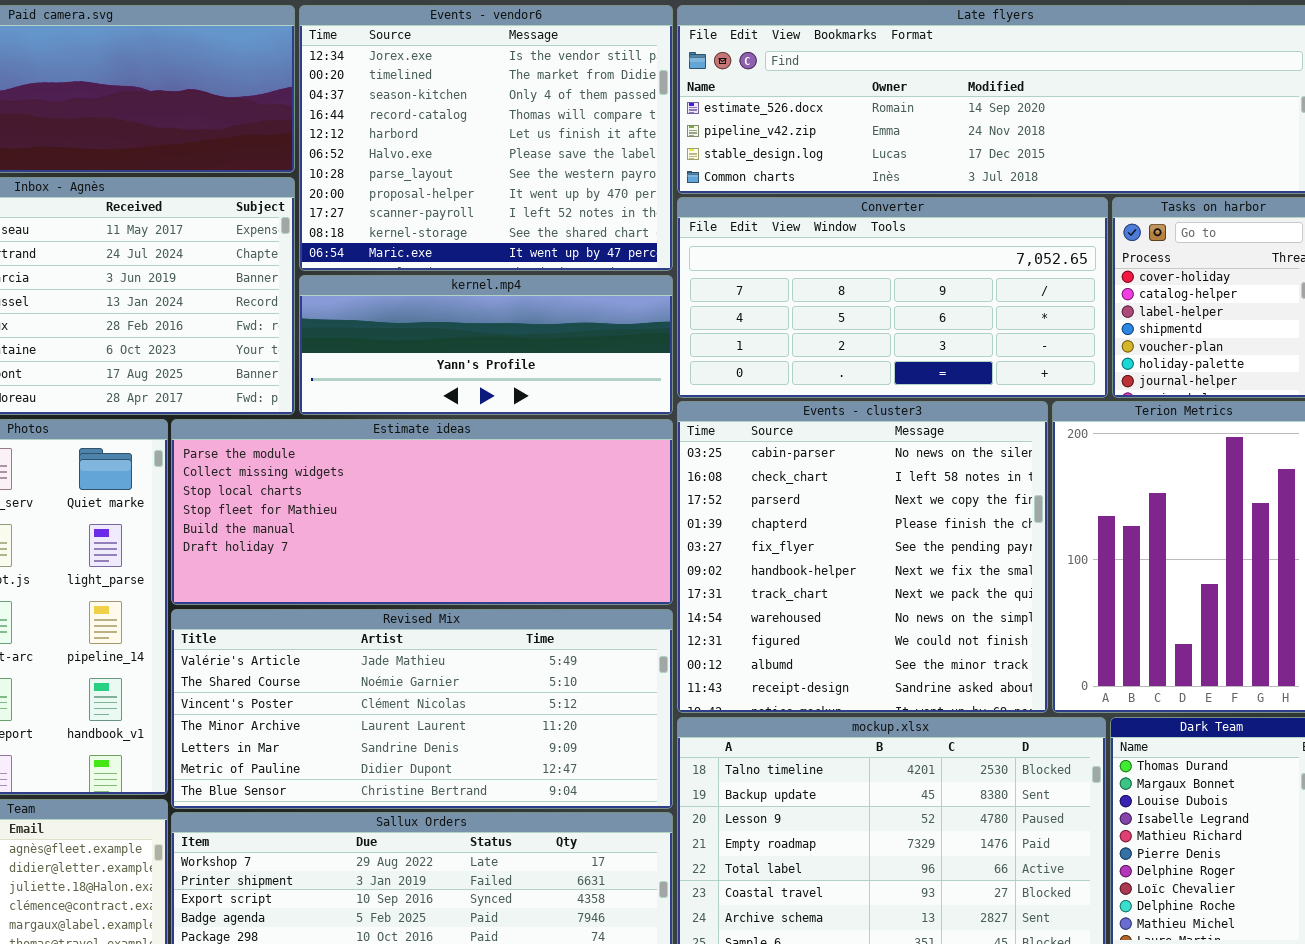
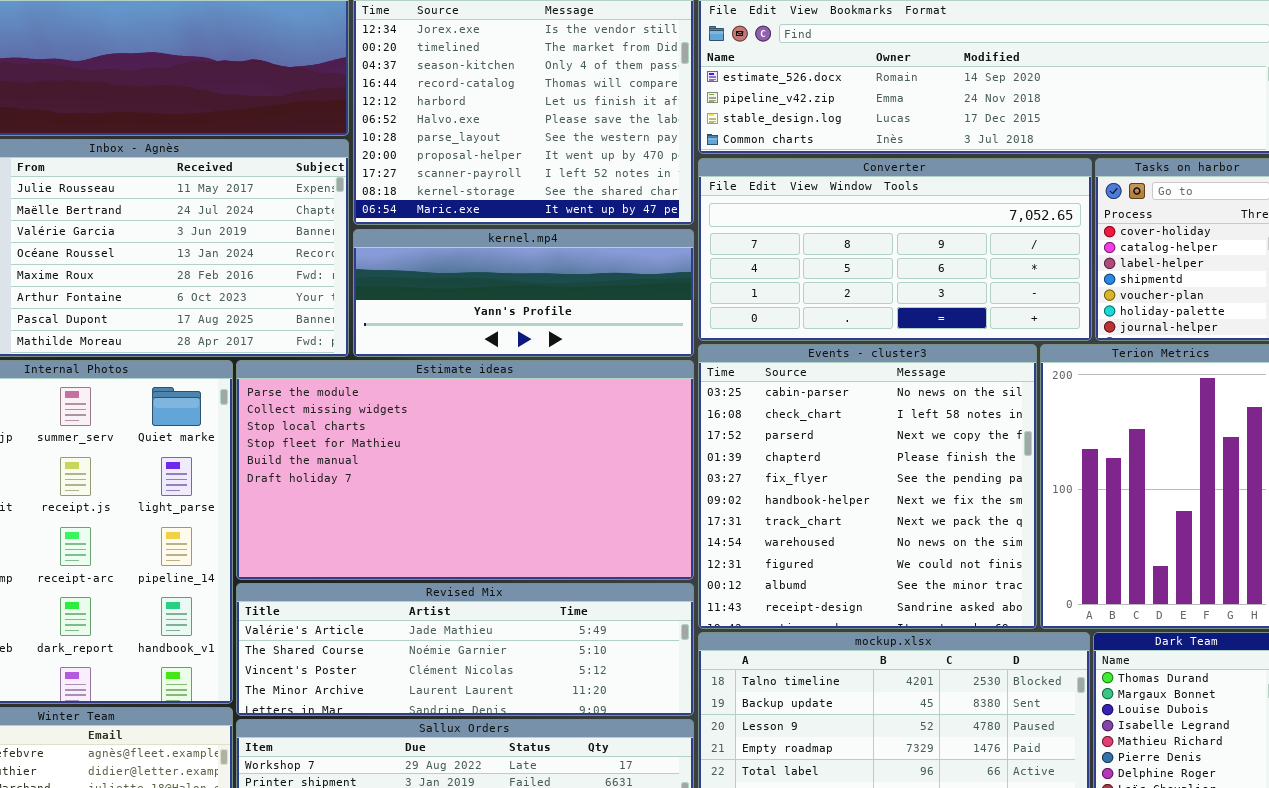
Estimate ideas: [171,419,673,605] -> [236,360,694,580], resized
Revised Mix: [171,609,673,809] -> [236,583,694,716], resized

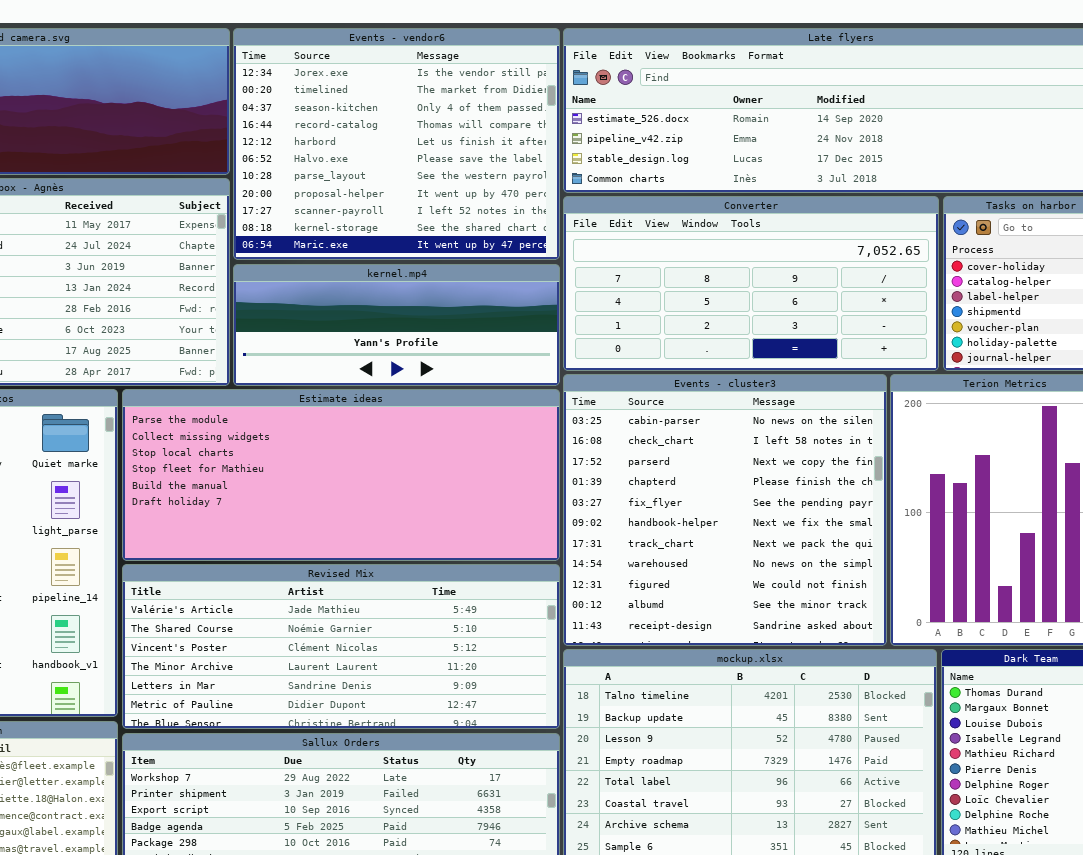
Estimate ideas: [236,360,694,580] -> [122,389,560,561], resized
Revised Mix: [236,583,694,716] -> [122,564,560,729], resized

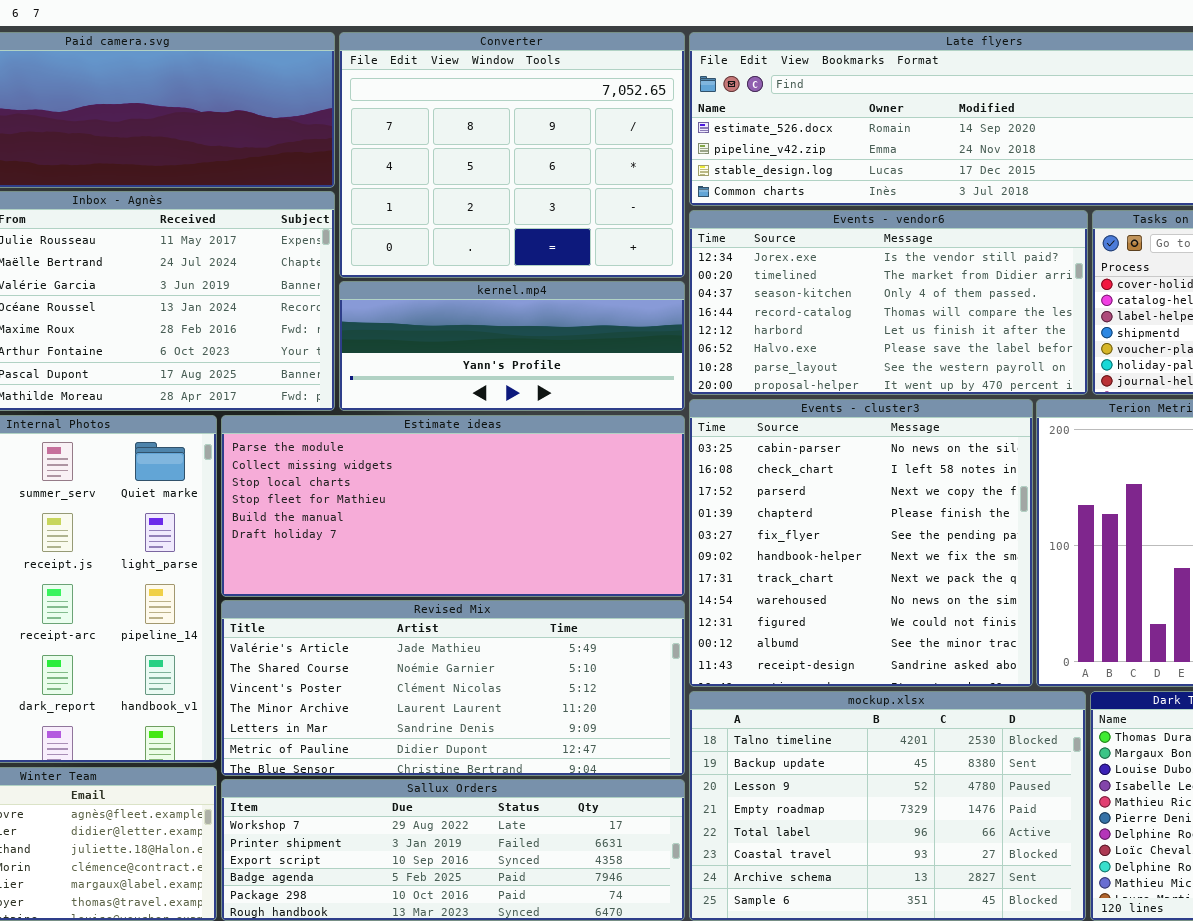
Events - vendor6: [233,28,560,260] -> [689,210,1088,395], moved, resized
Converter: [563,196,939,371] -> [339,32,685,278], moved, resized

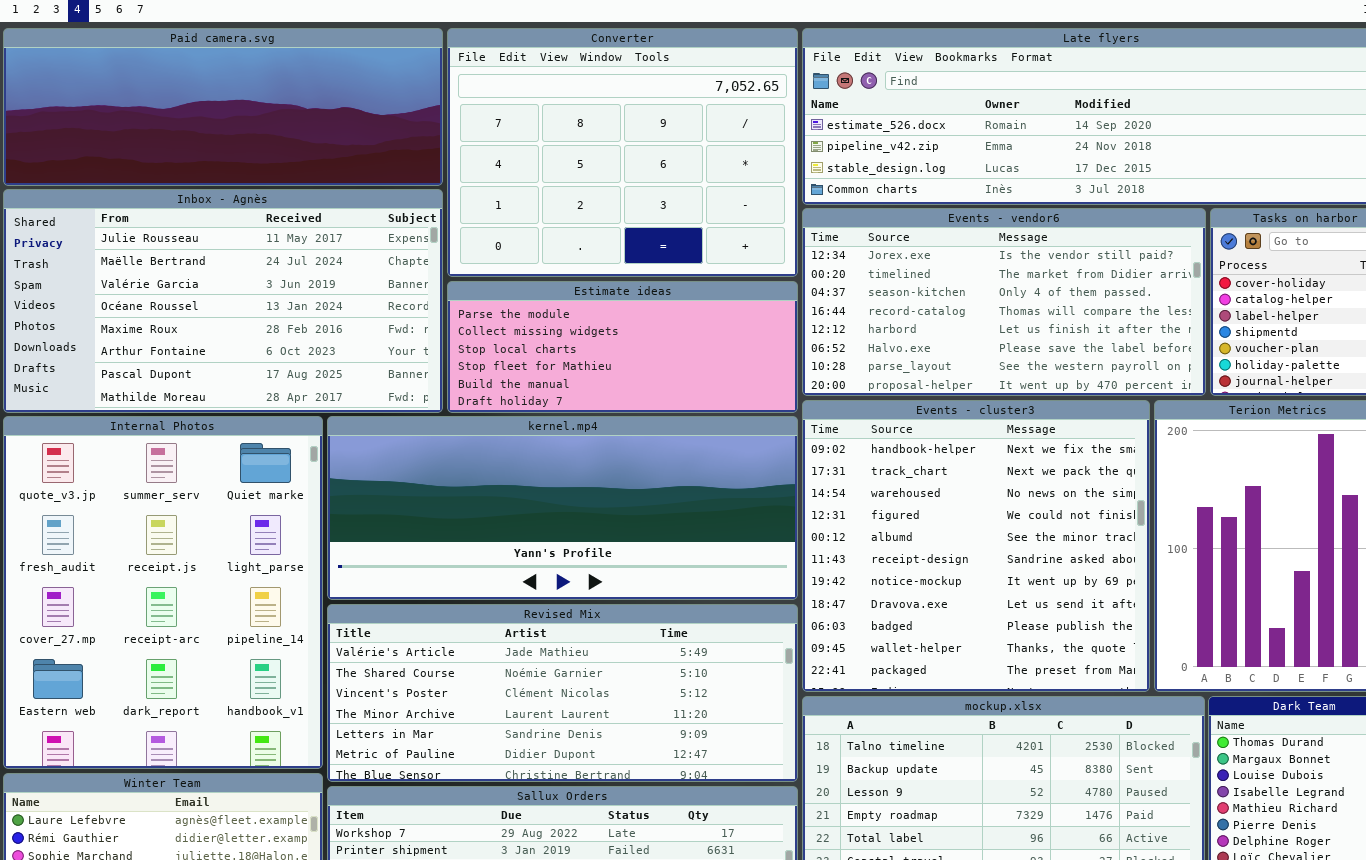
kernel.mp4: [339,281,685,411] -> [327,416,798,600], moved, resized
Events - cluster3: [689,399,1033,687] -> [802,400,1150,692], scrolled down 5 rows
Estimate ideas: [221,415,685,597] -> [447,281,798,413], moved, resized

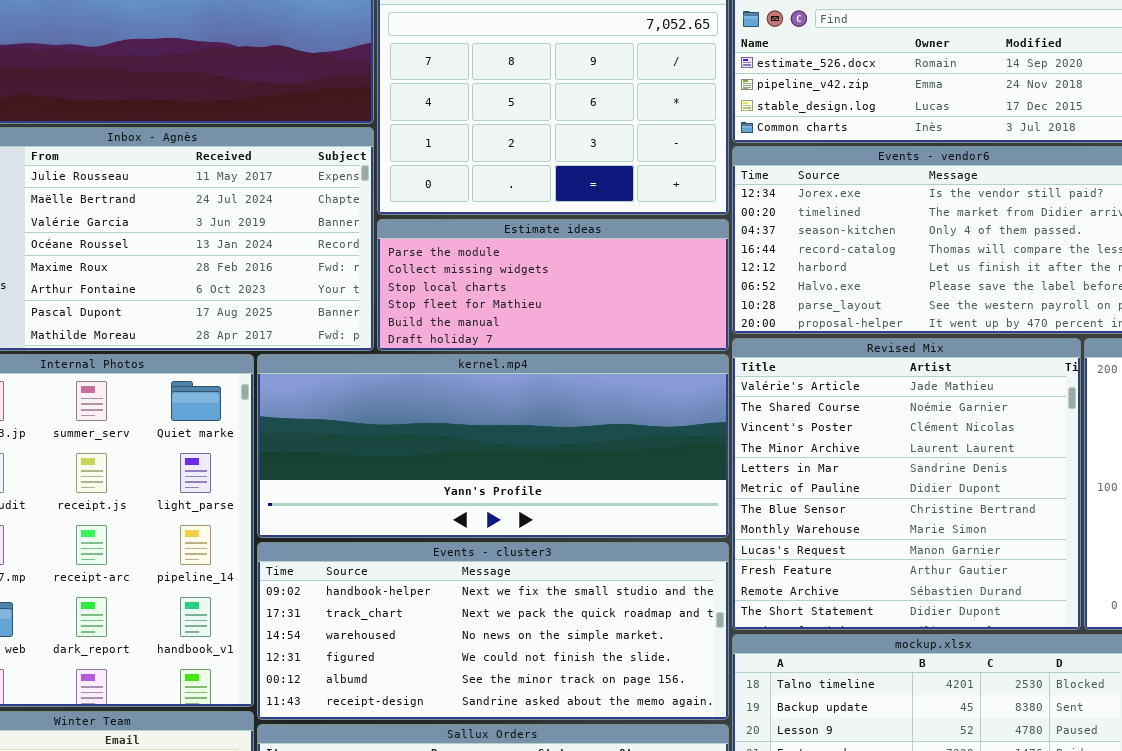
Events - cluster3: [802,400,1150,692] -> [257,542,729,720], moved, resized
Revised Mix: [327,604,798,782] -> [732,338,1081,630], moved, resized

